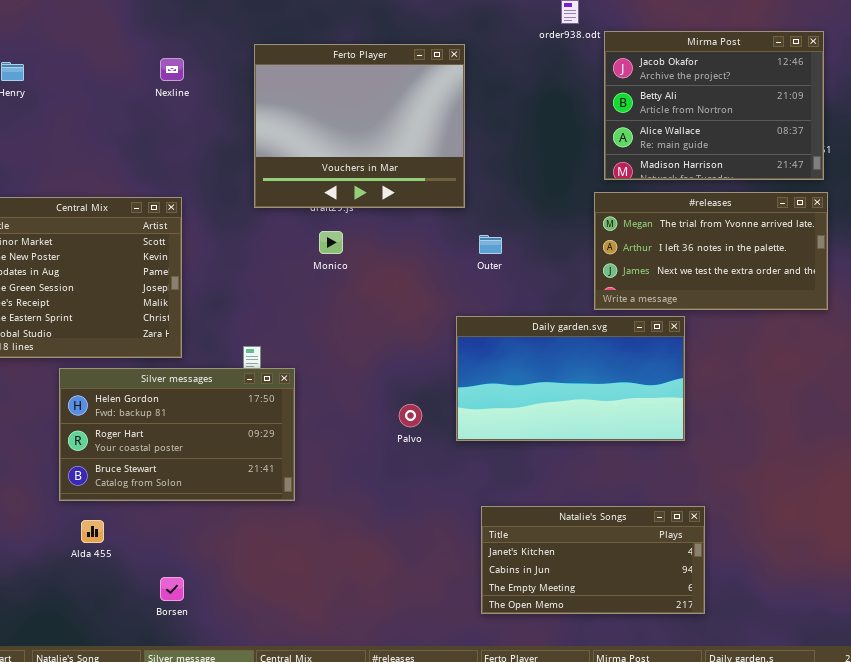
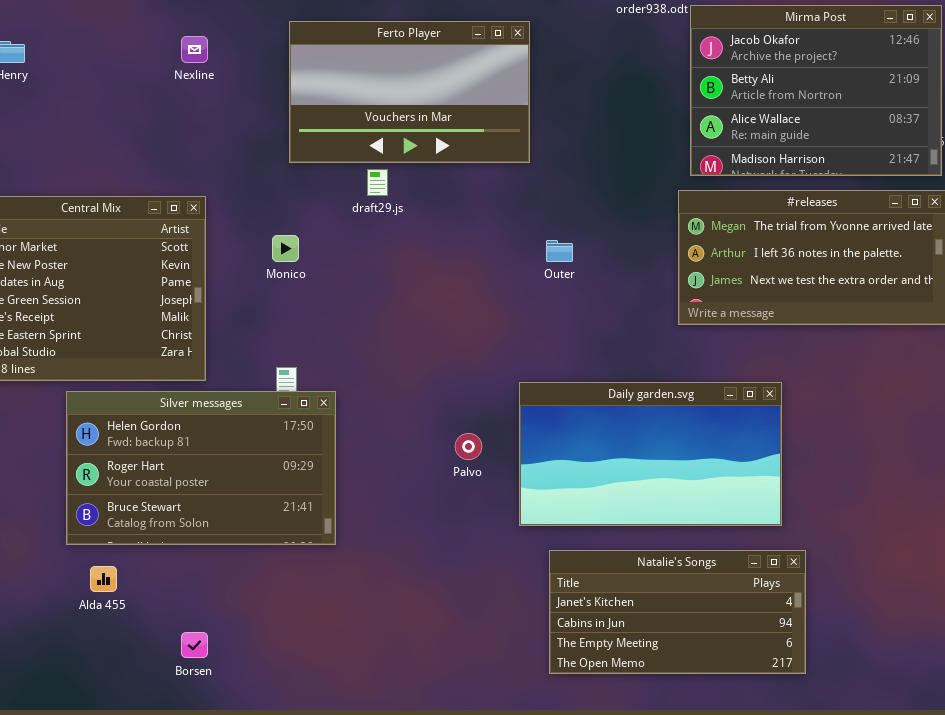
Ferto Player: [254,44,465,208] -> [289,21,530,163], resized
Monico: [319,231,343,254] -> [272,235,299,262], moved
Daily garden.svg: [456,316,685,441] -> [519,382,782,526], moved

